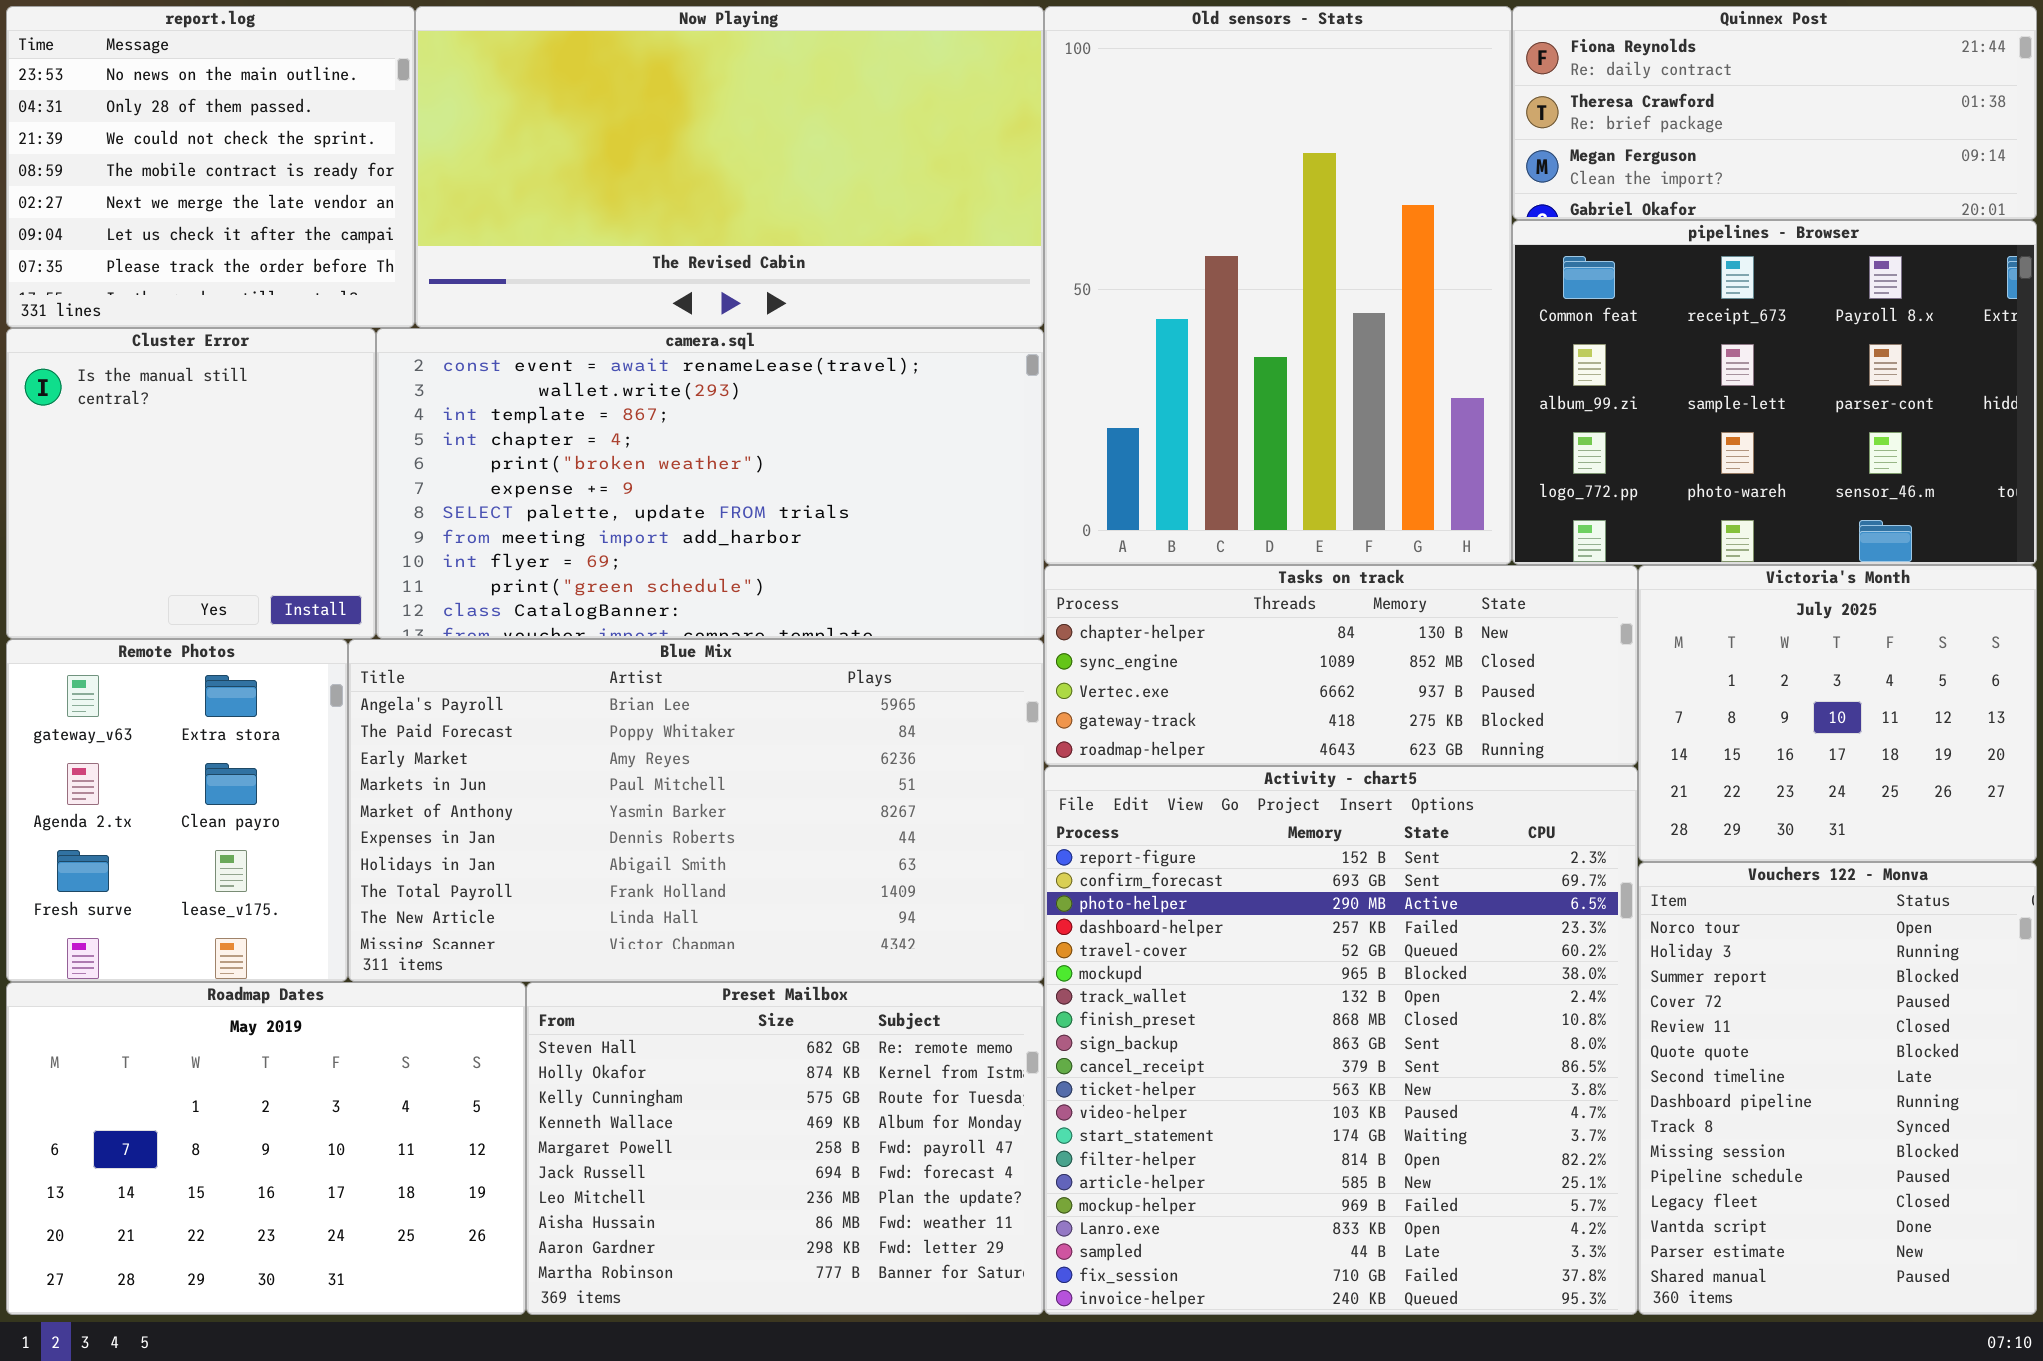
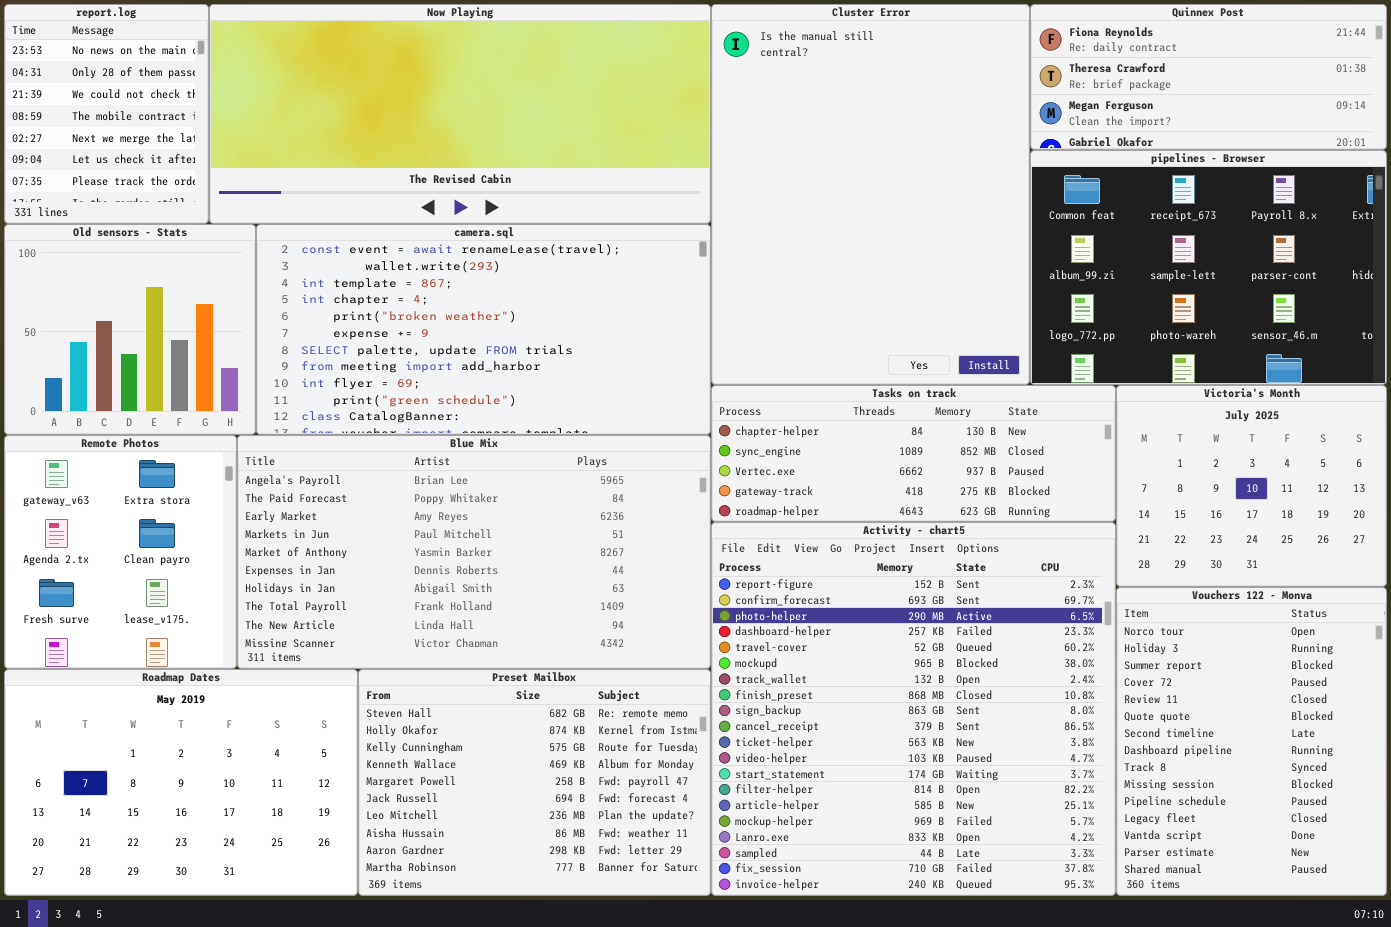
report.log: [6,6,415,328] -> [4,4,209,224], resized
Now Playing: [415,6,1044,328] -> [209,4,711,224], resized
Old sensors - Stats: [1044,6,1512,565] -> [4,224,256,435], moved, resized
Cluster Error: [6,328,376,639] -> [711,4,1030,385], moved, resized

